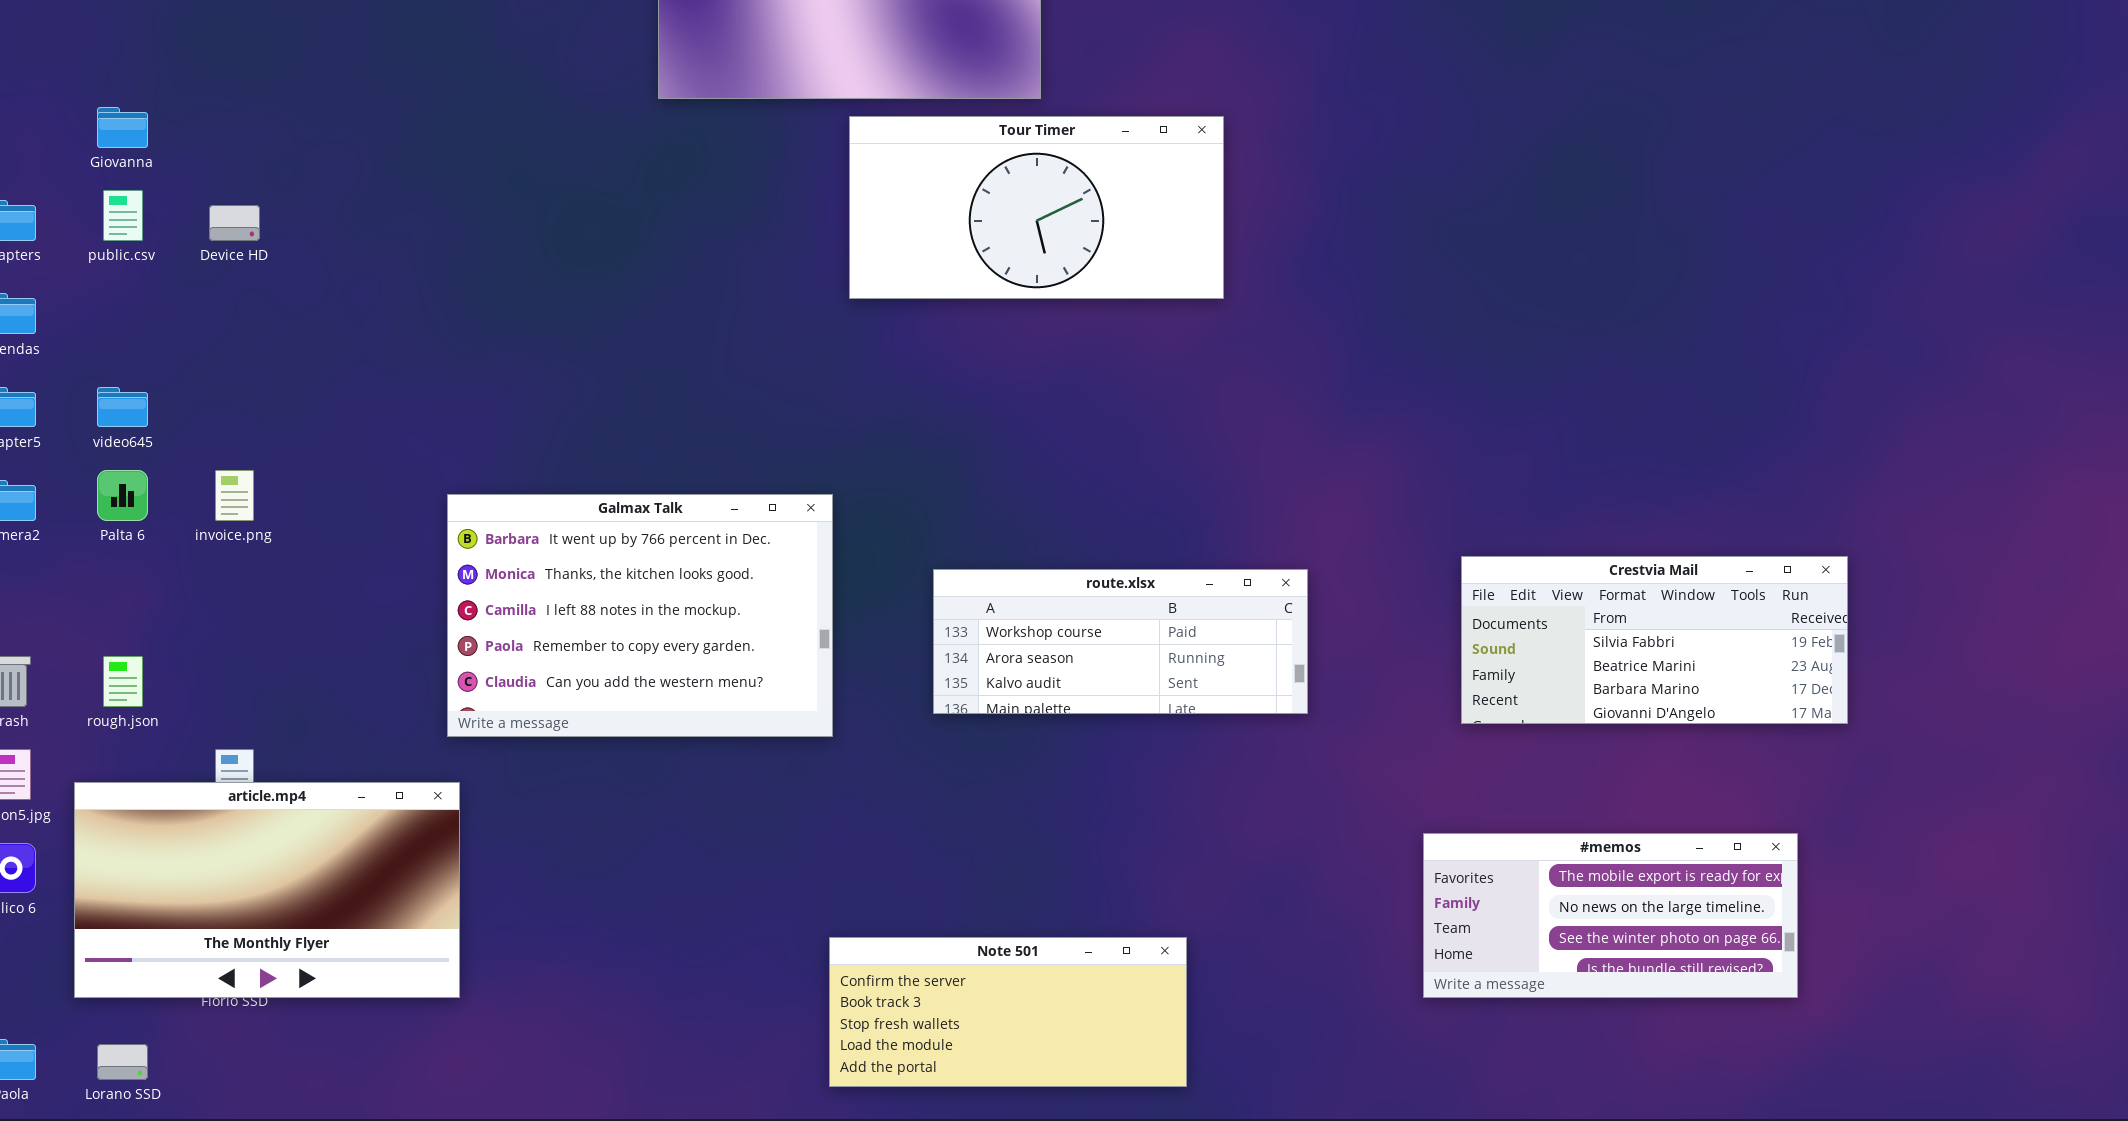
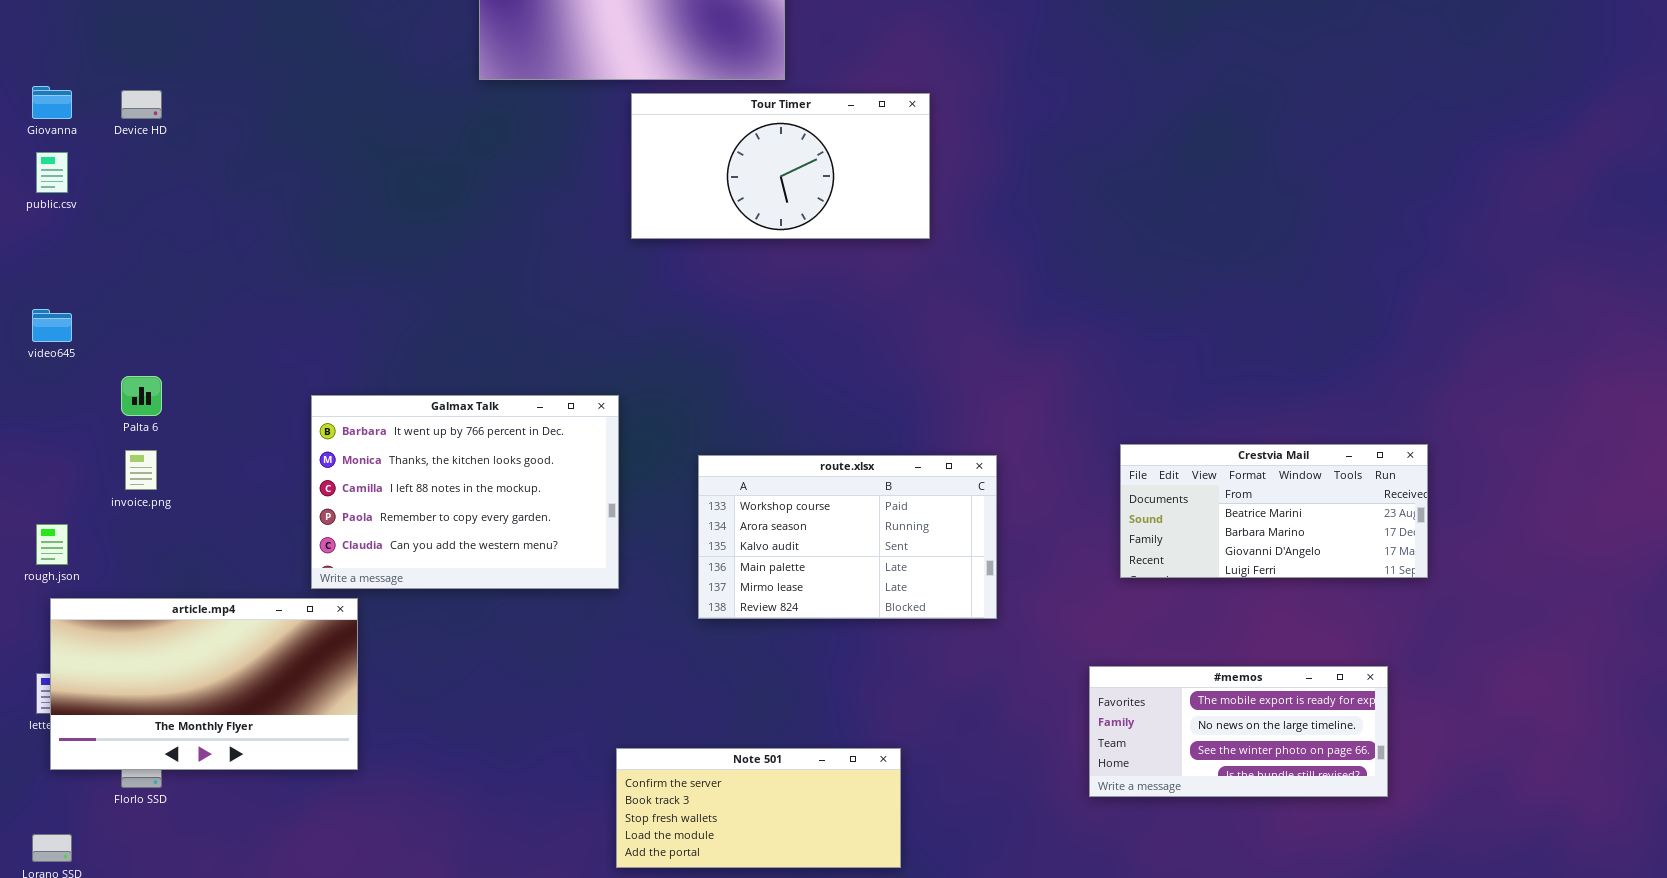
Device HD: [209,205,260,241] -> [121,90,162,119], moved
Palta 6: [97,470,148,521] -> [121,376,162,416], moved
invoice.png: [215,470,254,521] -> [125,450,157,490], moved
Crestvia Mail: [1461,556,1848,724] -> [1120,444,1428,578], scrolled down 1 row
route.xlsx: [933,569,1308,714] -> [698,455,997,619], resized
article.mp4: [74,782,460,998] -> [50,598,358,770], moved

